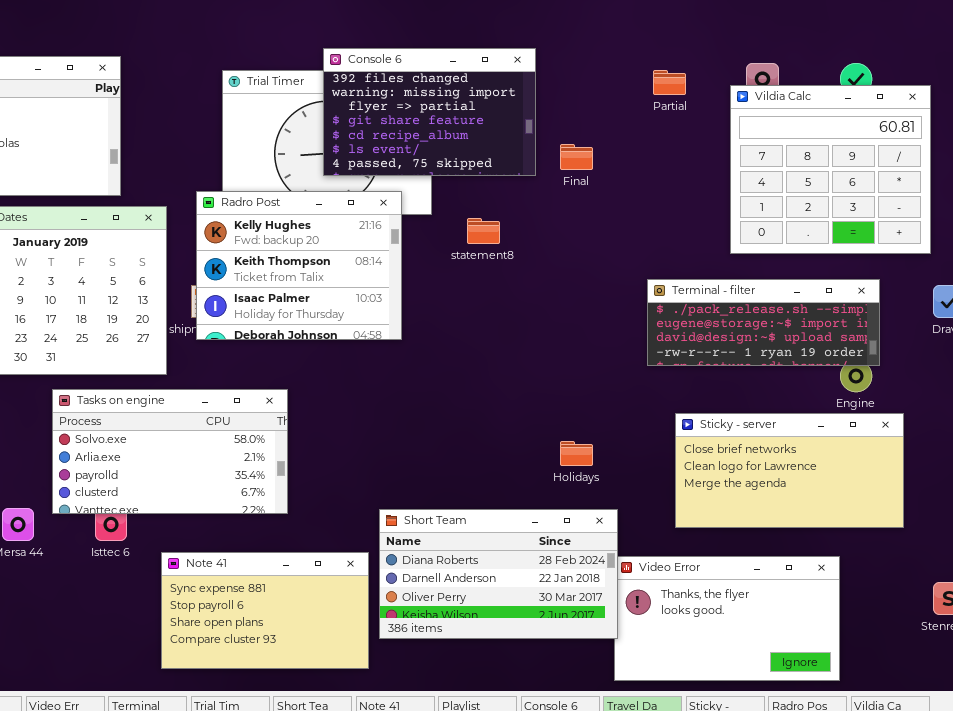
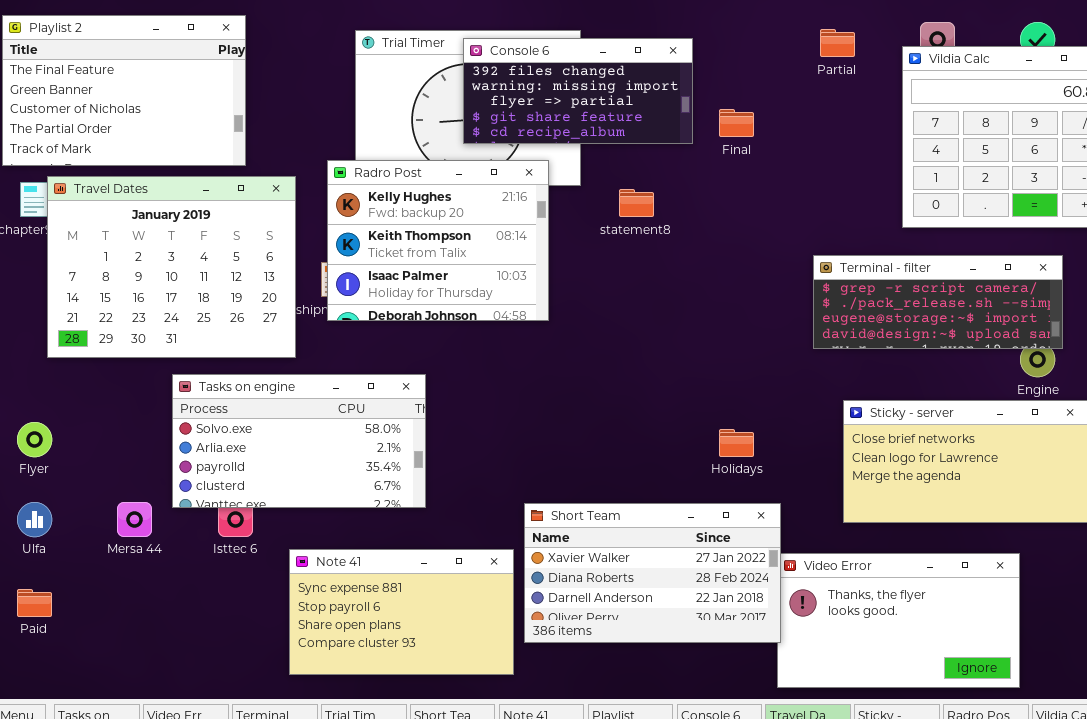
Console 6: [323,48,536,176] -> [463,38,693,144], resized
Terminal - filter: [647,279,880,366] -> [813,255,1063,349], scrolled up 1 row
Short Team: [379,509,618,639] -> [524,503,781,643], scrolled up 1 row

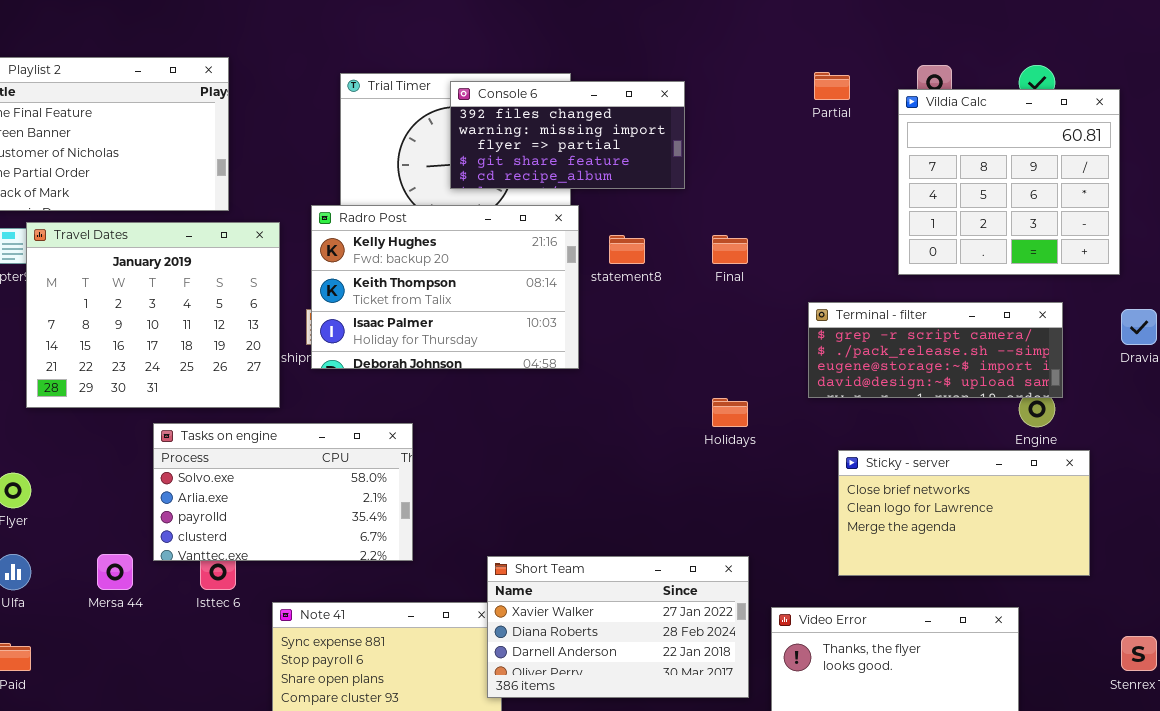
Final: [719,109,754,137] -> [712,235,748,264], moved
Radro Post: [327,160,549,321] -> [311,205,579,369], resized
Holidays: [719,429,754,457] -> [712,398,748,427], moved
Short Team: [524,503,781,643] -> [487,556,749,698], moved

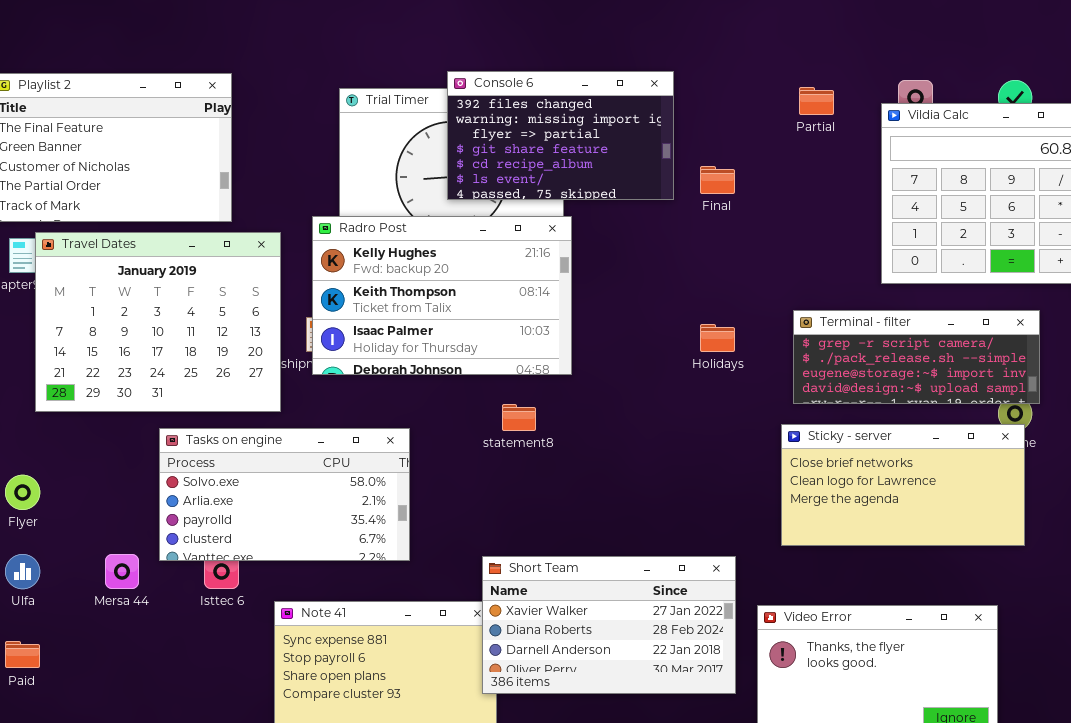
Console 6: [450,81,685,189] -> [447,71,674,200], resized
statement8: [609,235,645,264] -> [502,404,536,431], moved
Final: [712,235,748,264] -> [700,166,735,194], moved
Holidays: [712,398,748,427] -> [700,324,735,352], moved
Sticky - server: [838,450,1090,576] -> [781,424,1025,546], moved

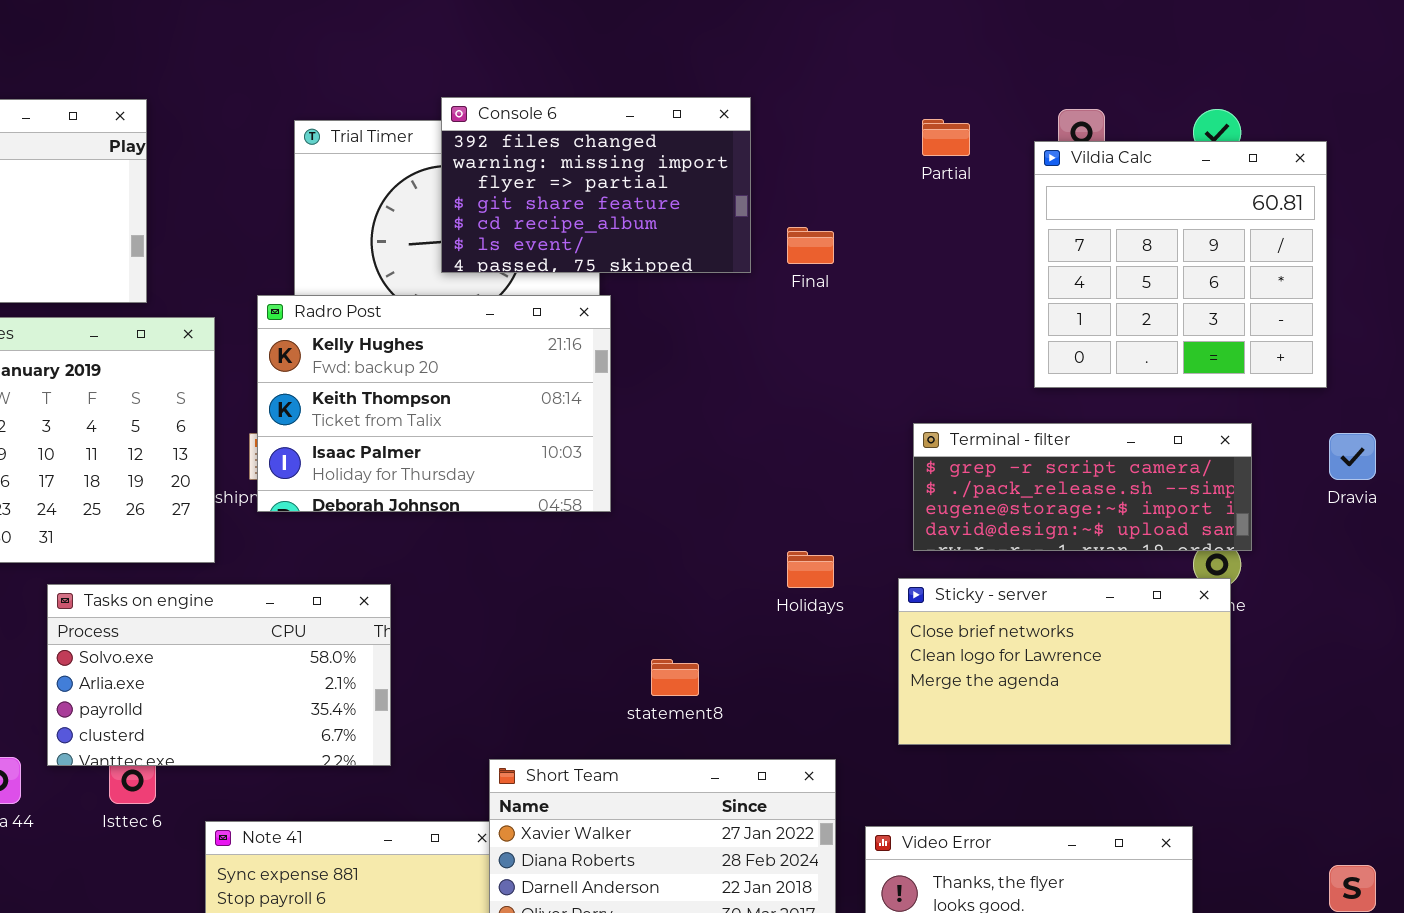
Holidays: [700,324,735,352] -> [787,551,834,588], moved
statement8: [502,404,536,431] -> [651,659,699,696], moved

